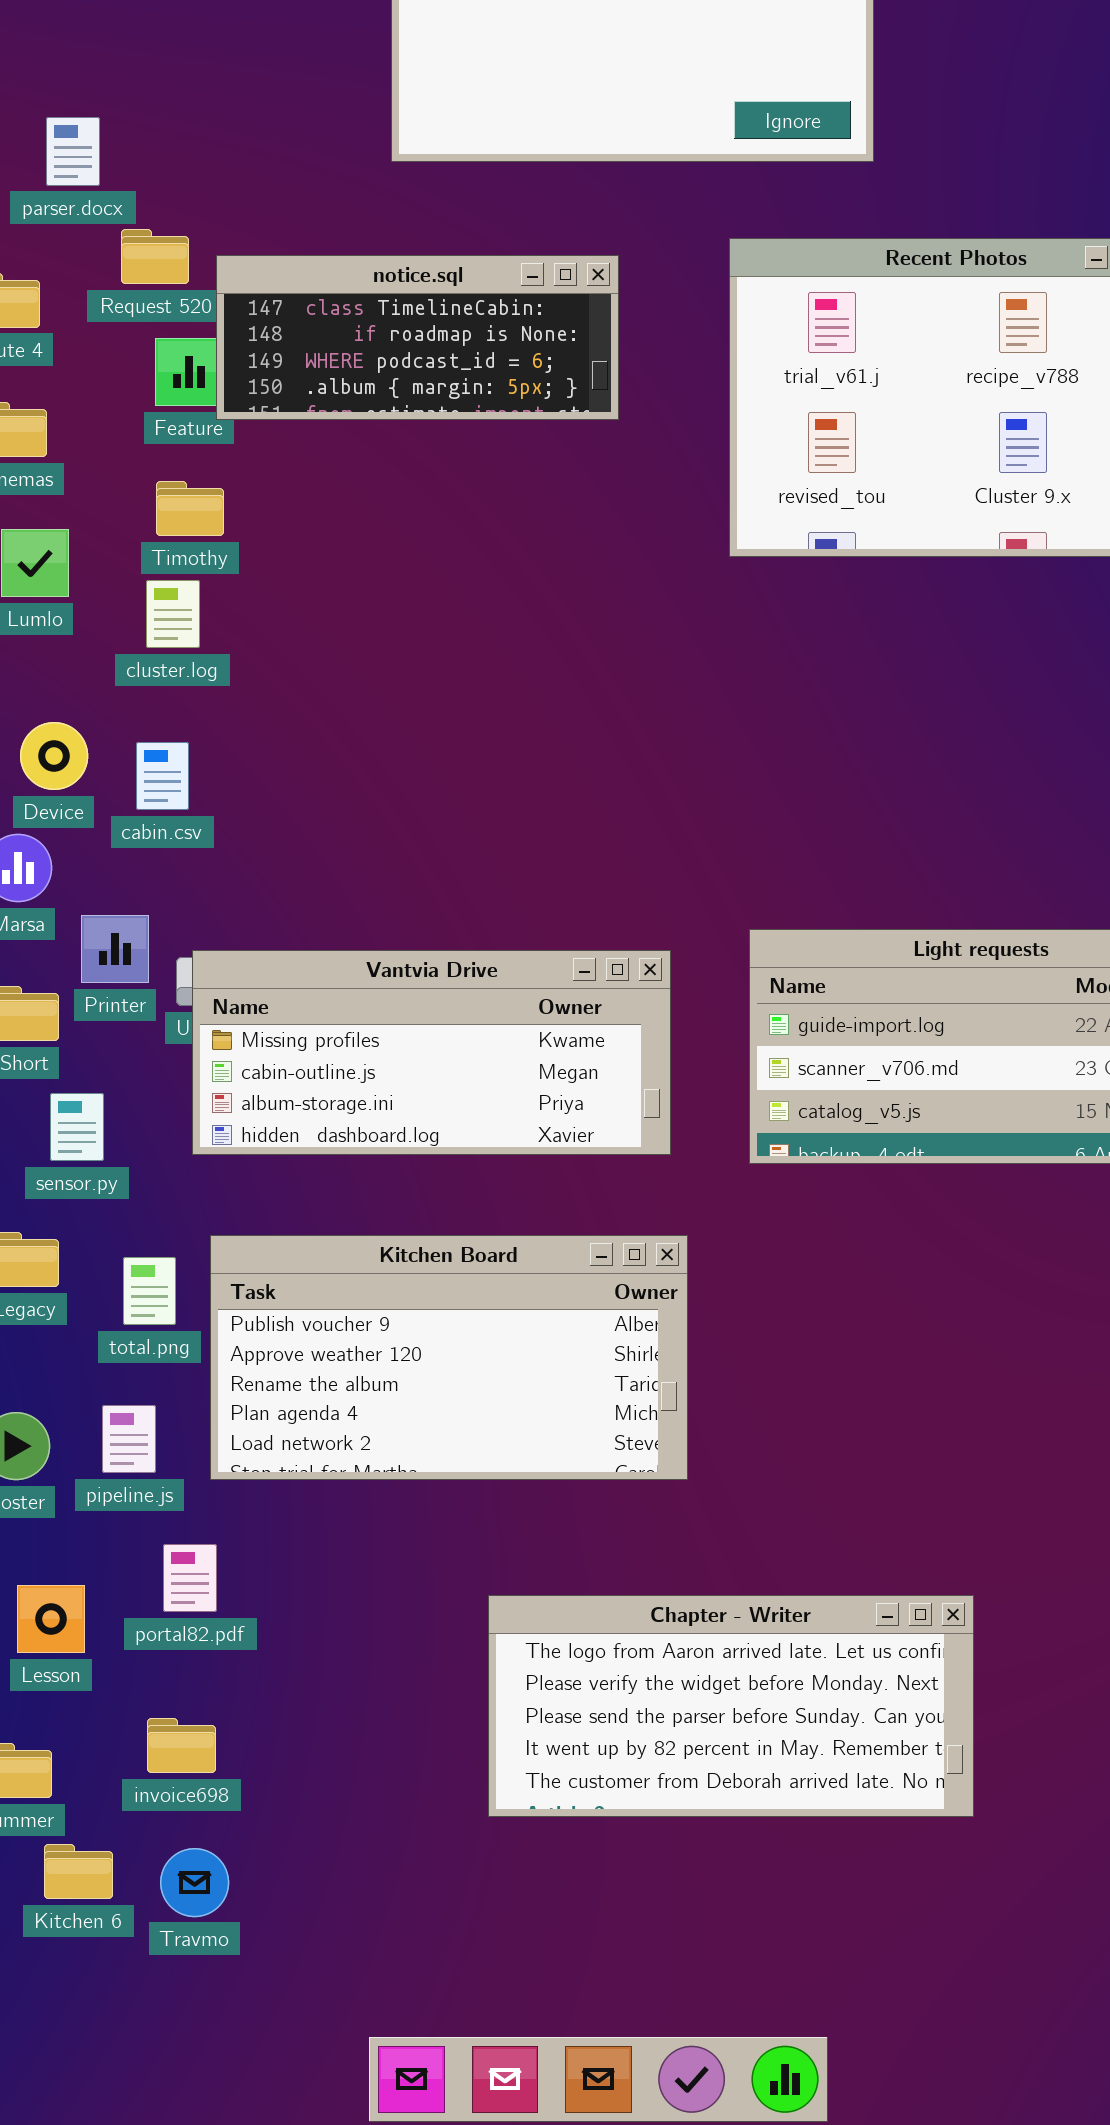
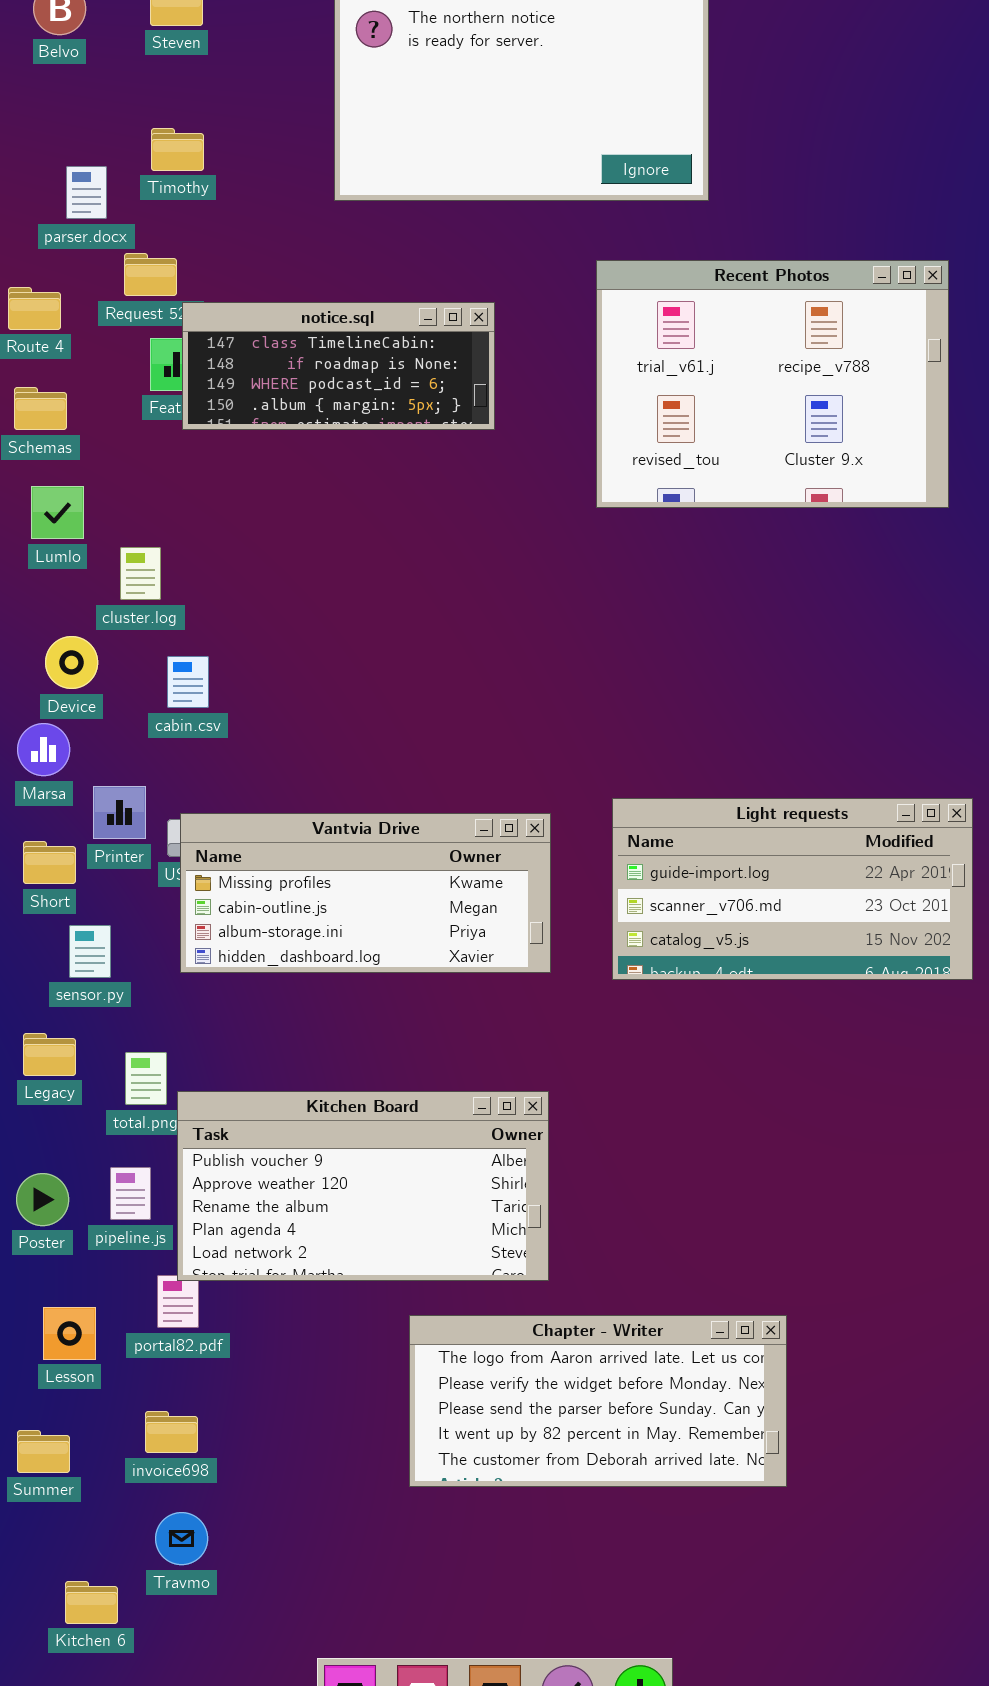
notice.sql: [216,255,619,420] -> [182,302,495,430], moved
Timothy: [156,481,224,536] -> [151,128,204,171], moved
cluster.log: [146,580,200,648] -> [120,547,161,600], moved
cabin.csv: [136,742,189,810] -> [167,656,209,708], moved
Kitchen Board: [210,1235,688,1480] -> [177,1091,549,1281], moved
Kitchen 6: [44,1844,113,1899] -> [65,1581,118,1624], moved

